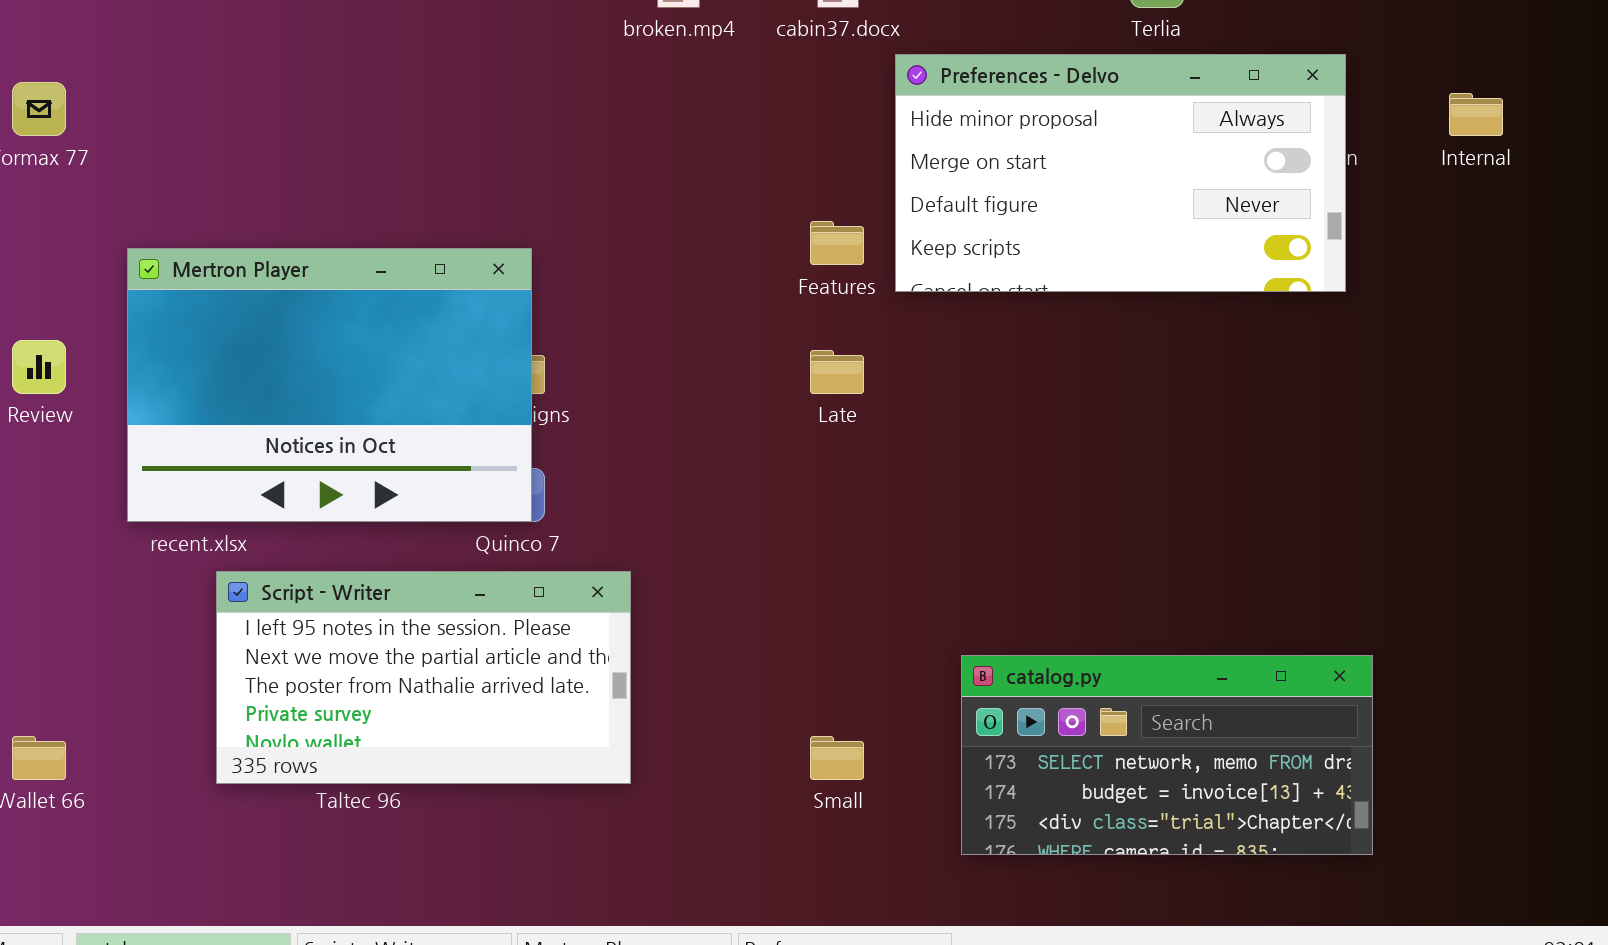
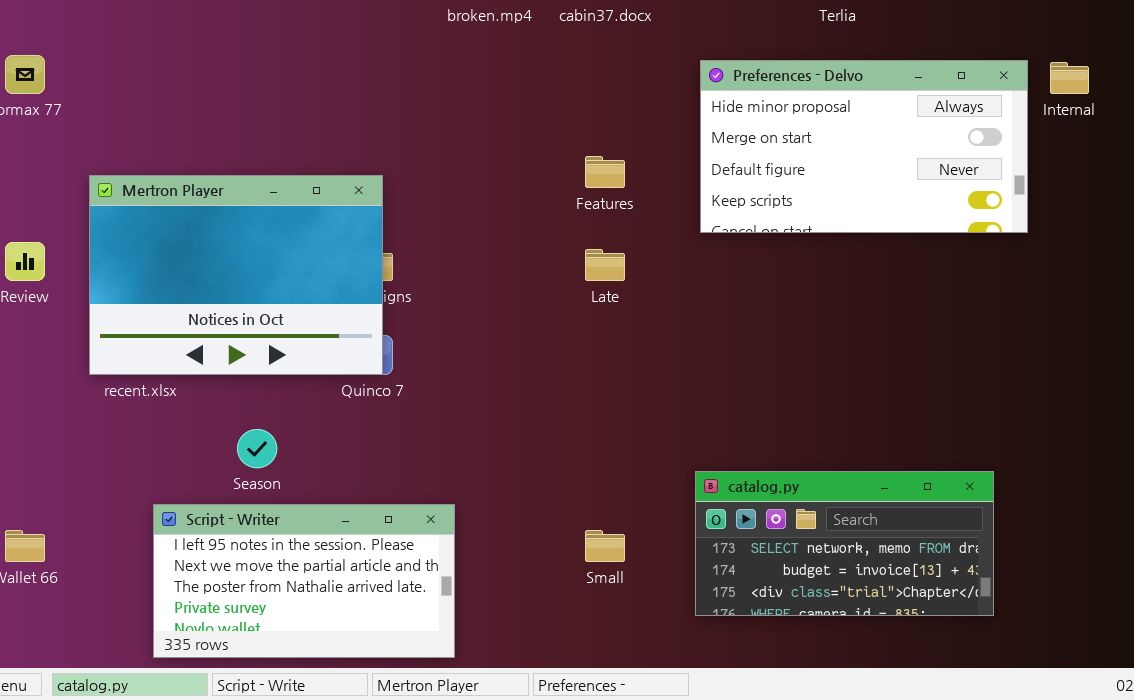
Preferences - Delvo: [895,54,1346,292] -> [700,60,1028,233], moved
Script - Writer: [216,571,631,784] -> [153,504,455,658], moved

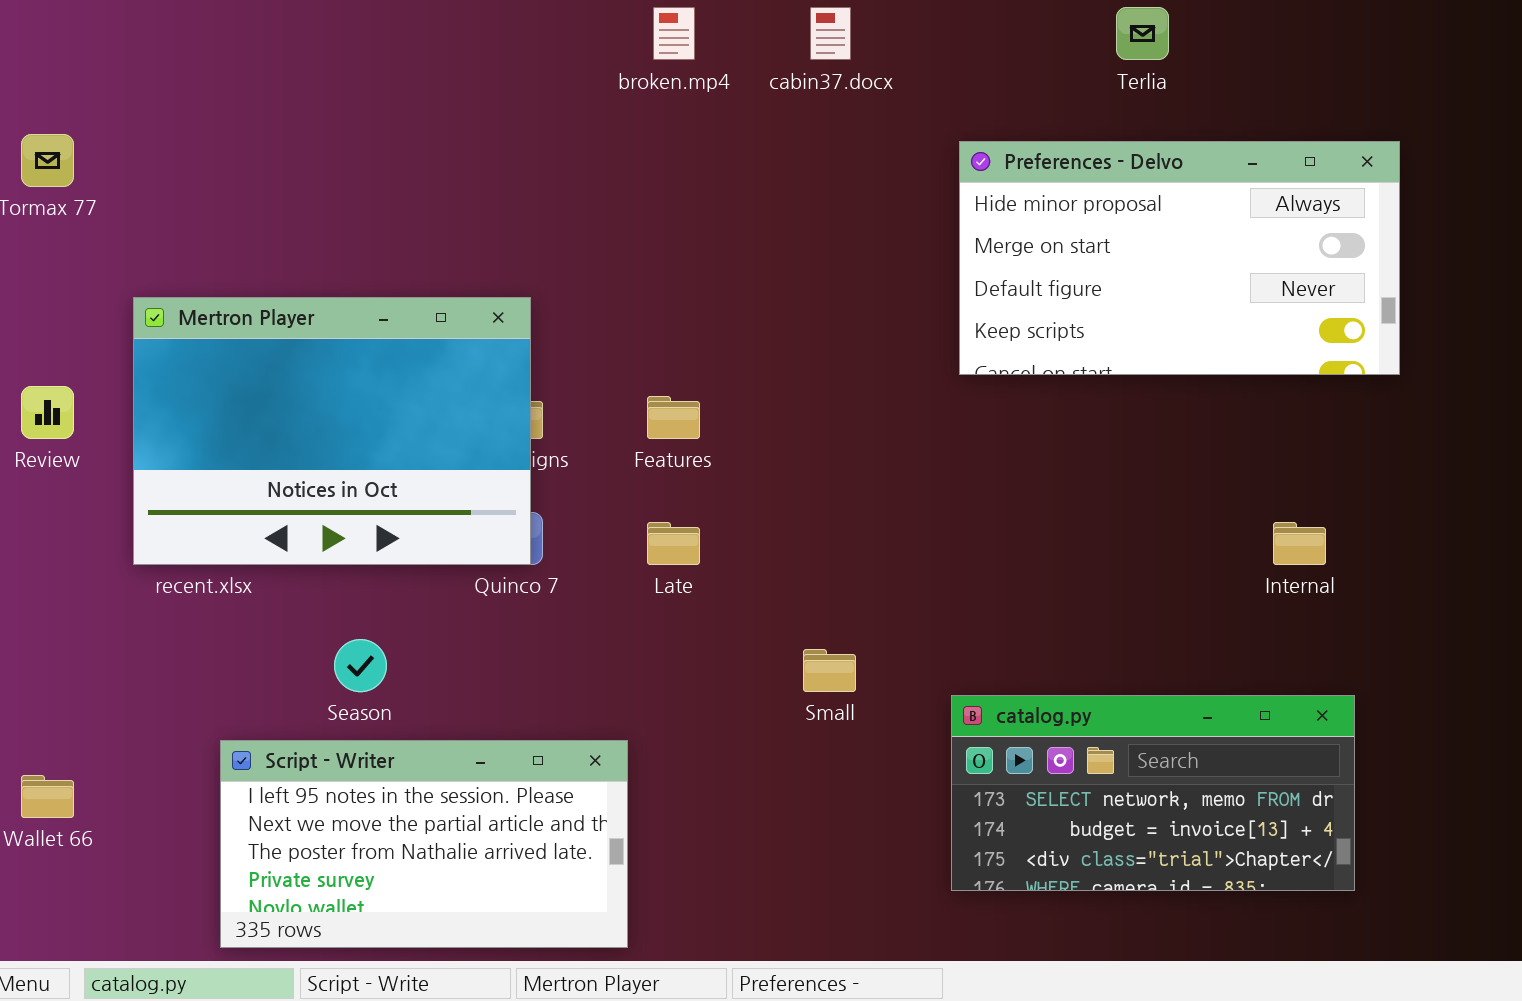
Internal: [1050,62,1089,94] -> [1273,522,1326,565], moved
Features: [585,156,625,188] -> [647,396,700,439], moved
Late: [585,249,625,281] -> [647,522,700,565], moved
Small: [585,530,625,562] -> [803,649,856,692], moved

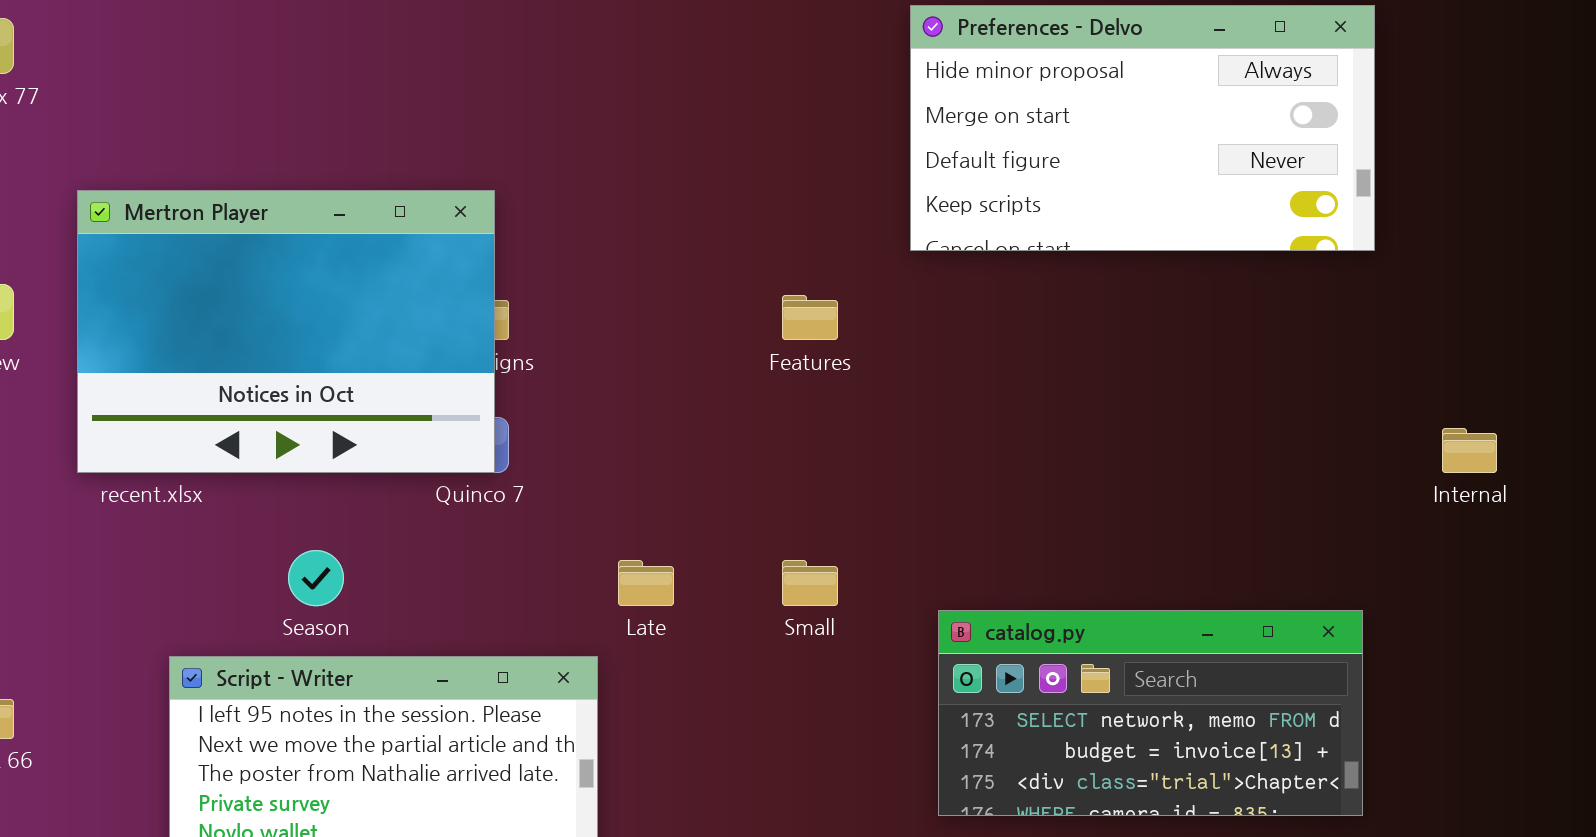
Preferences - Delvo: [959,141,1400,375] -> [910,5,1375,251], moved
Features: [647,396,700,439] -> [782,295,838,340], moved
Late: [647,522,700,565] -> [618,560,674,606], moved
Internal: [1273,522,1326,565] -> [1442,428,1497,473], moved

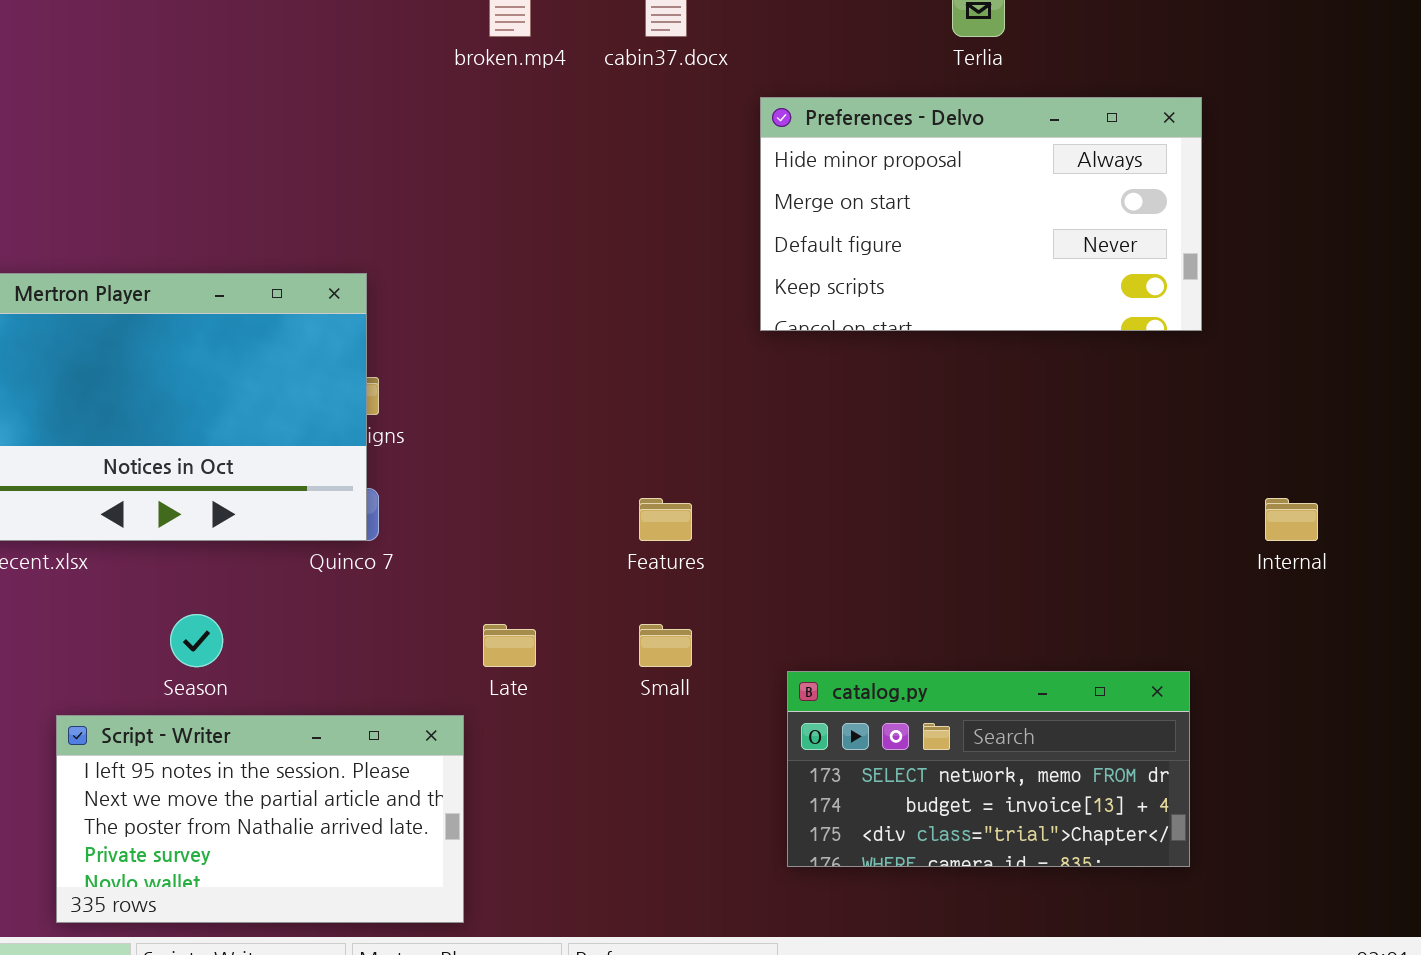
Features: [782,295,838,340] -> [639,498,692,541], moved

